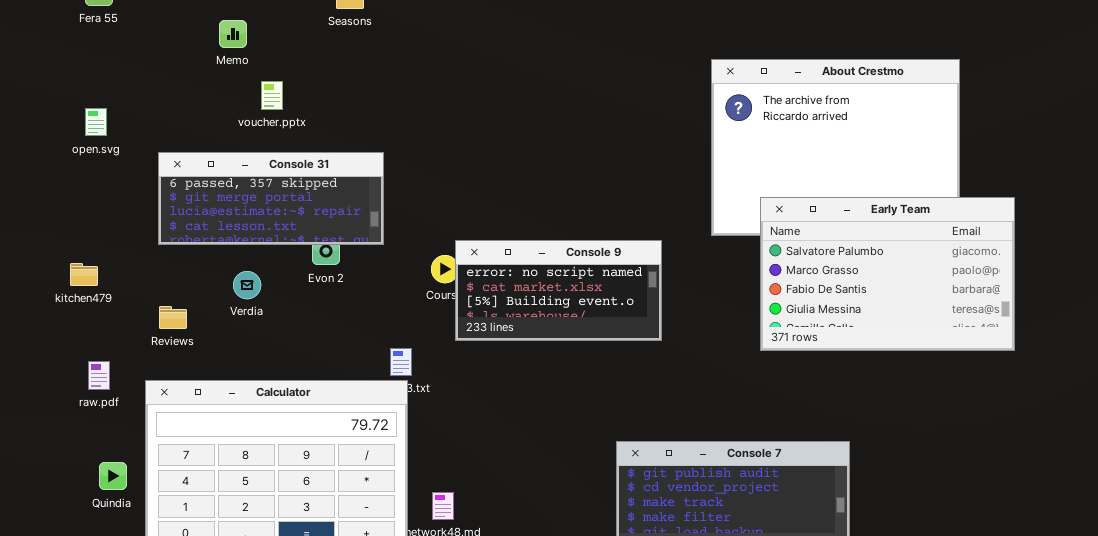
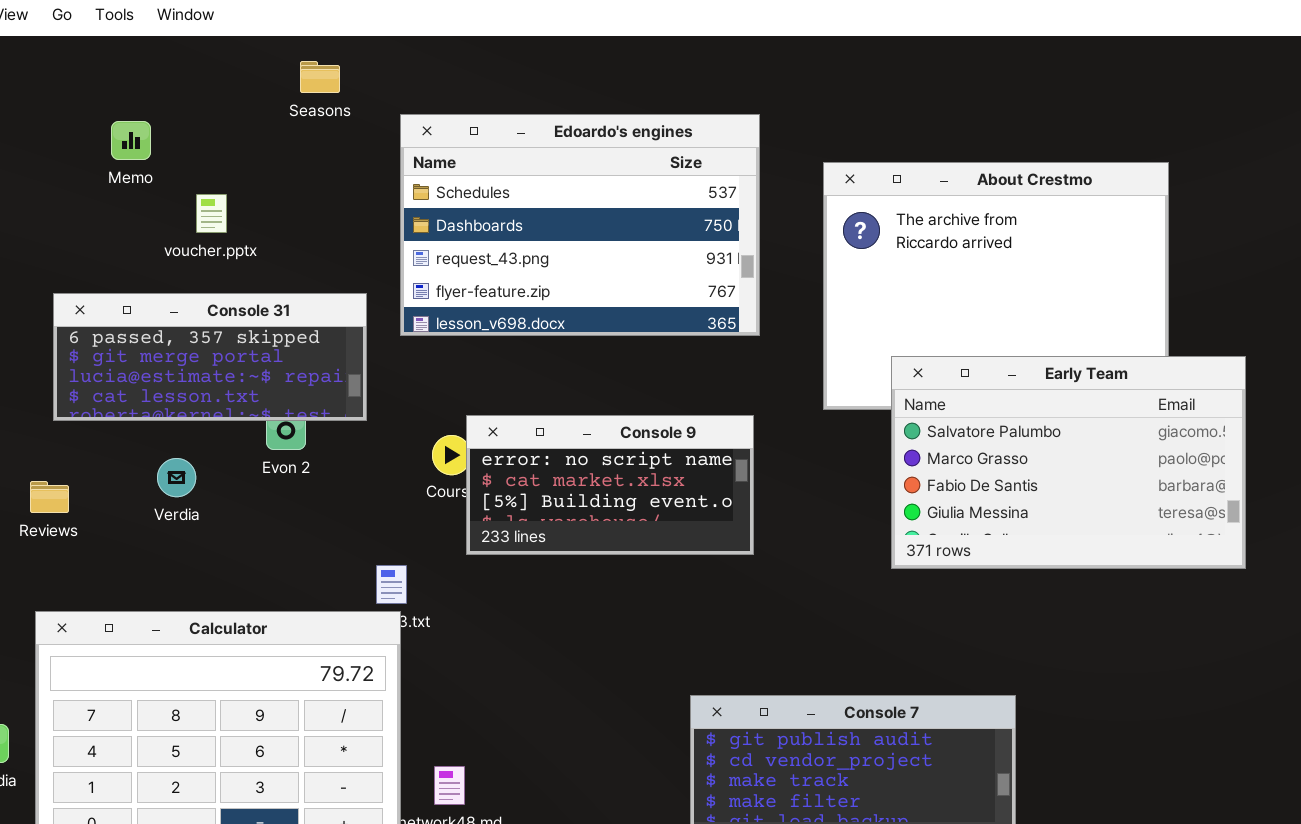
Memo: [219,20,247,48] -> [111,121,151,160], moved
Edoardo's engines: none -> [400,114,760,336], opened
Reviews: [159,306,187,329] -> [30,481,69,513], moved

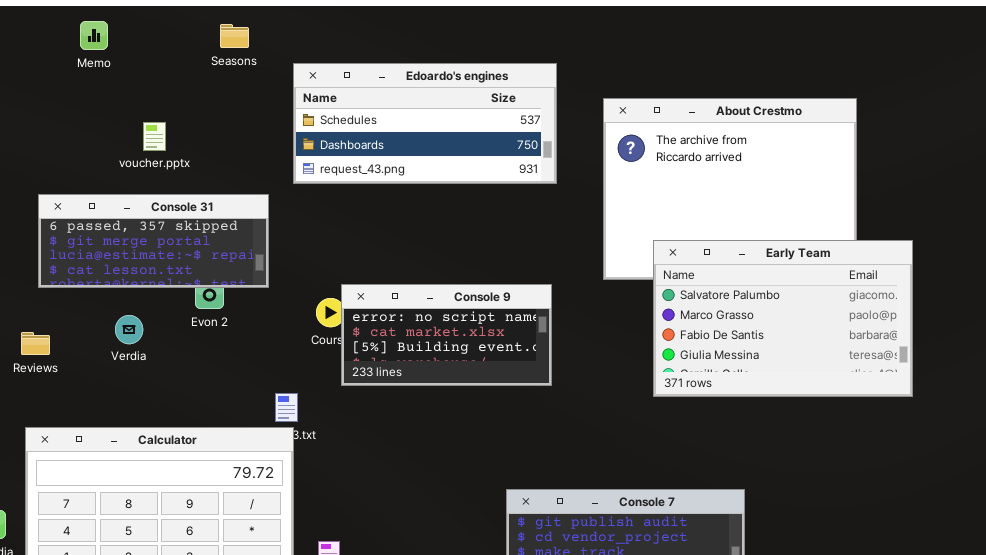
Edoardo's engines: [400,114,760,336] -> [293,63,557,184], resized
Memo: [111,121,151,160] -> [80,21,108,50], moved

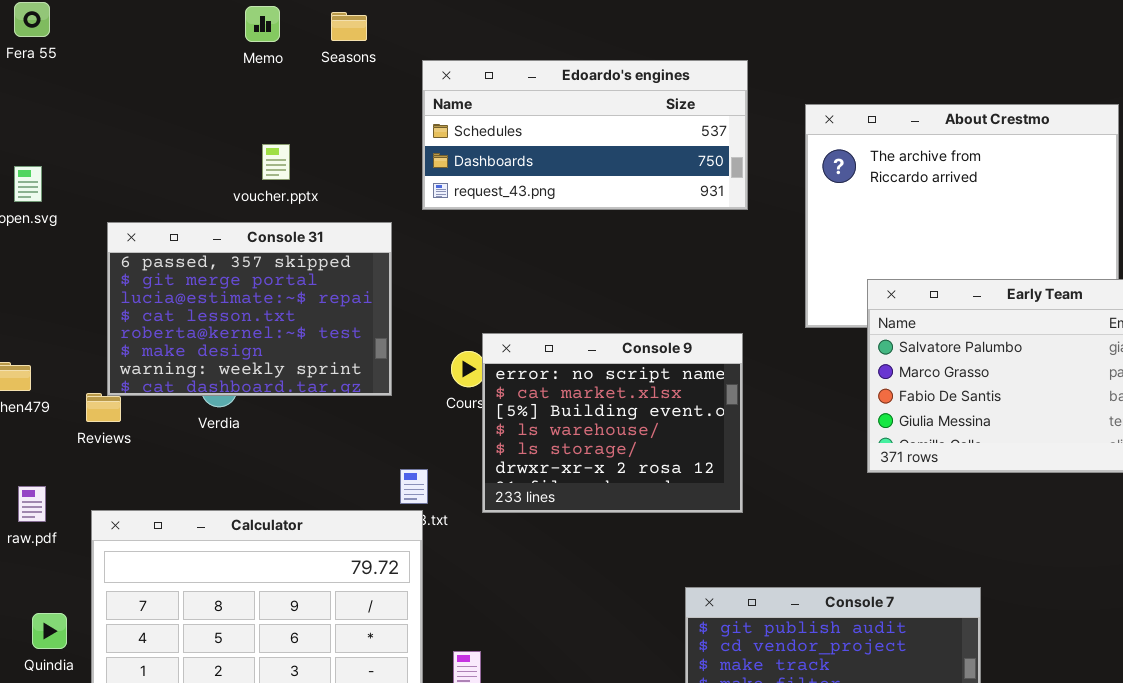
Memo: [80,21,108,50] -> [245,6,280,42], moved
voucher.pptx: [143,122,166,151] -> [262,144,290,180], moved
Console 31: [38,194,269,288] -> [107,222,392,396], resized
Console 9: [341,284,552,386] -> [482,333,743,513], resized

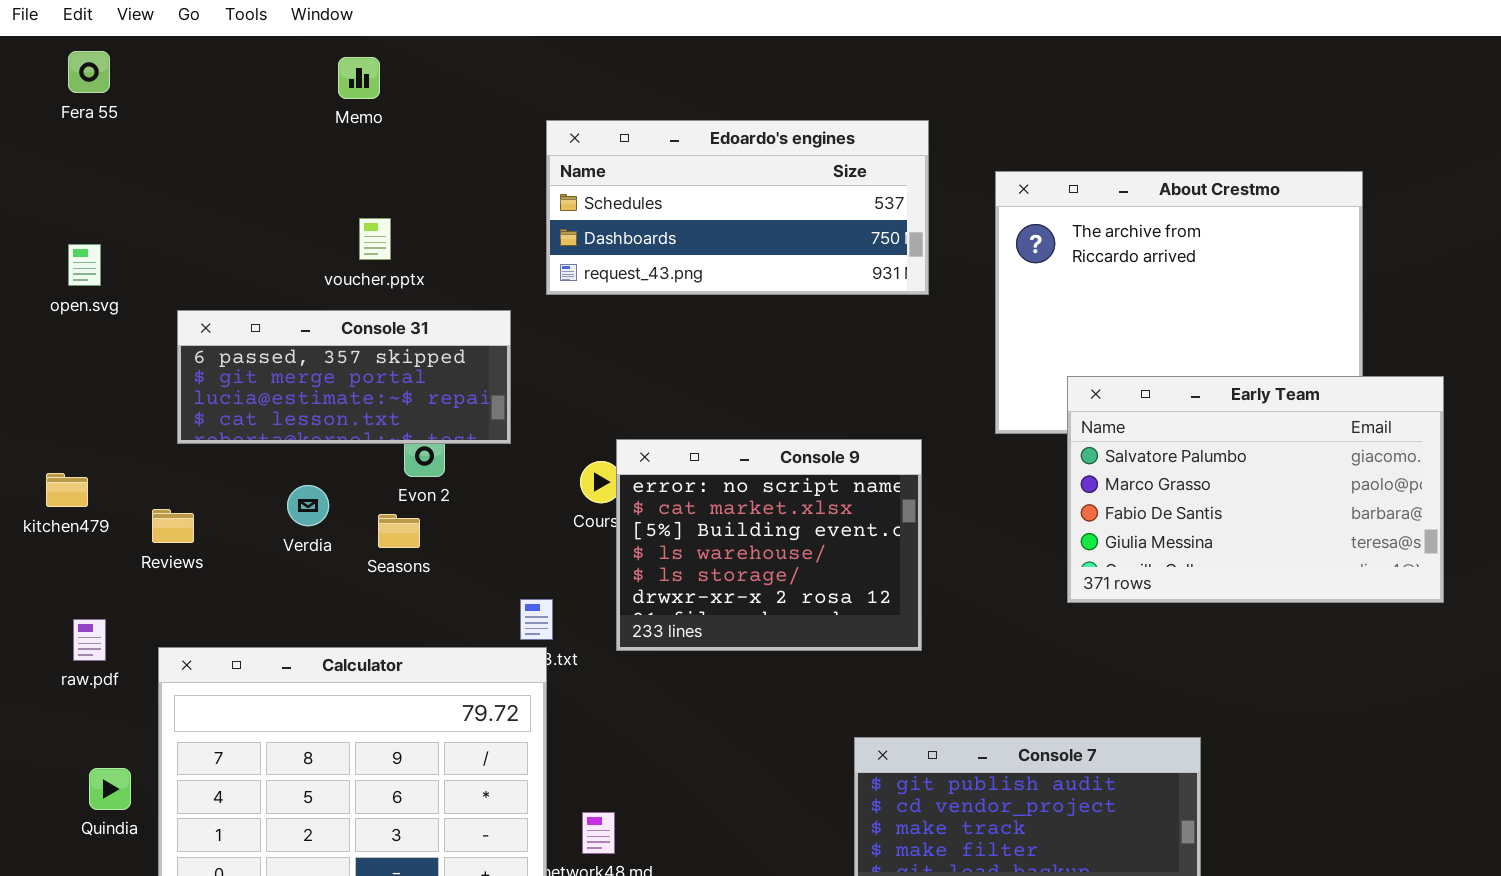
Seasons: [331,12,367,41] -> [378,514,420,548], moved
Console 31: [107,222,392,396] -> [177,310,511,444], resized

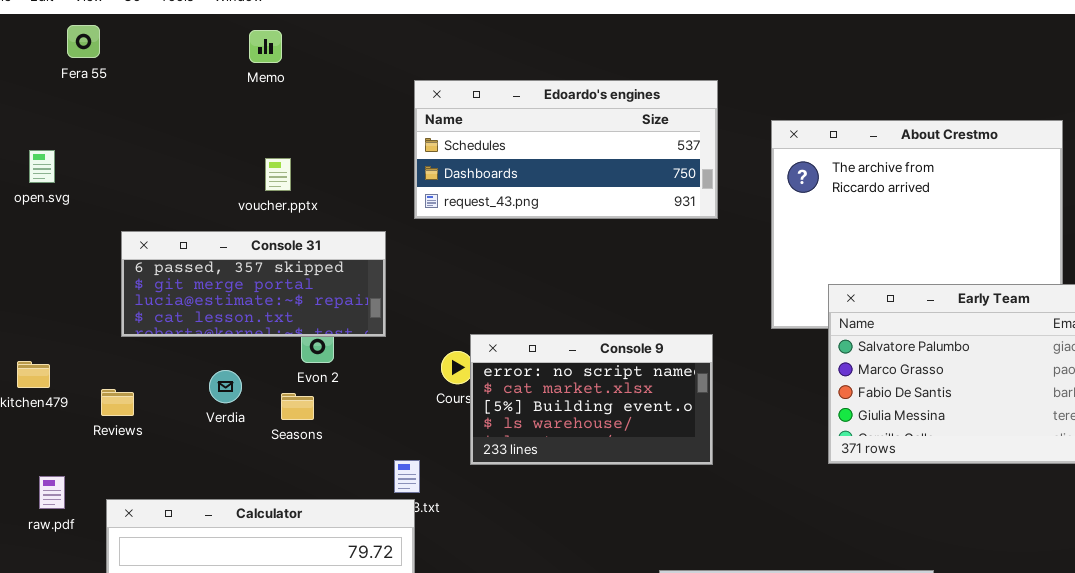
Fera 55: [68,51,110,93] -> [67,25,100,58], moved
open.svg: [68,244,101,286] -> [29,150,55,183], moved
Console 9: [616,439,922,651] -> [470,334,713,465], resized

